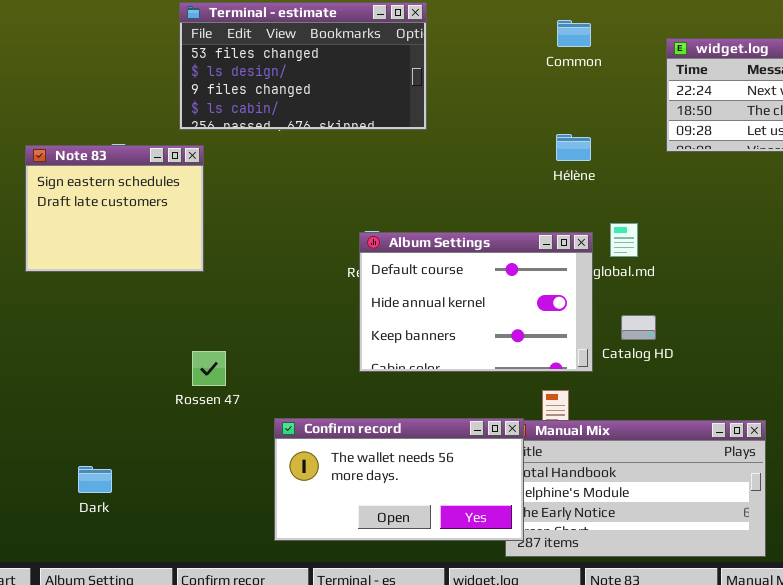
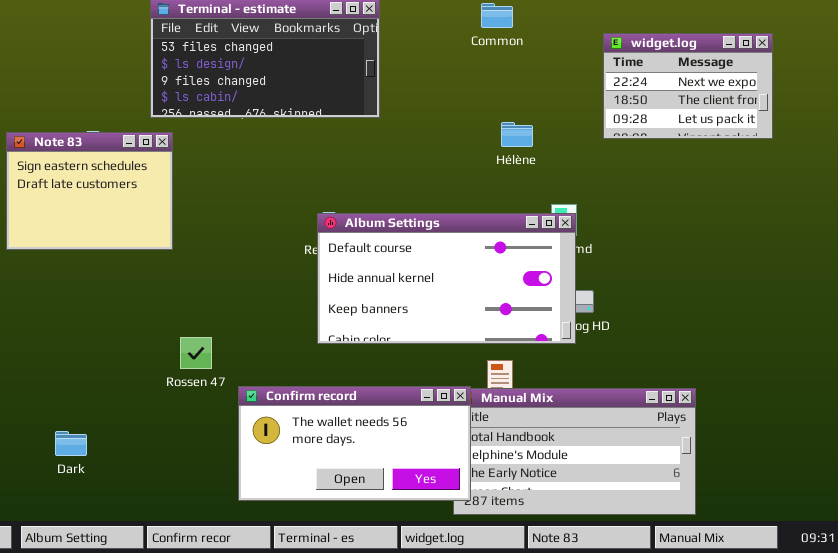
Common: [557,20,591,47] -> [481,3,513,28], moved
Album Settings: [359,232,593,372] -> [317,213,576,344], resized
Rossen 47: [192,351,226,386] -> [180,337,212,369], moved

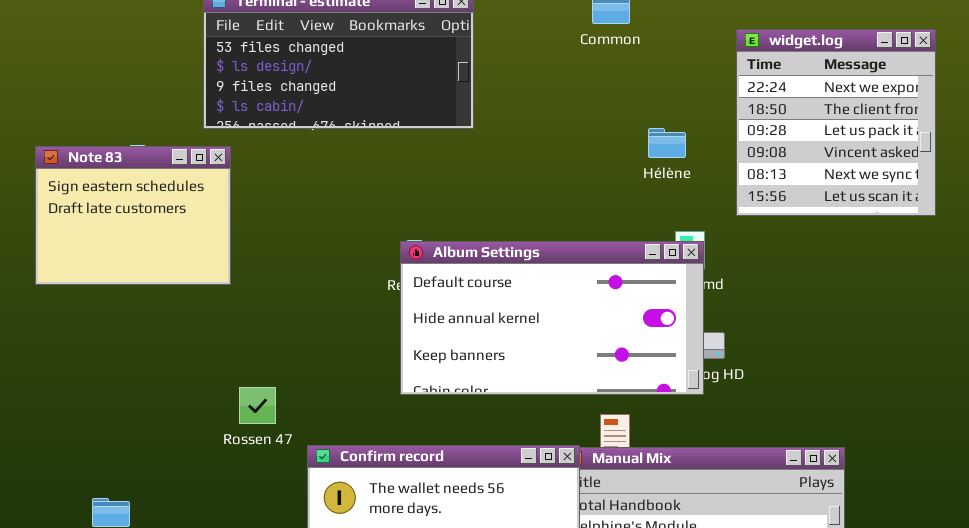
widget.log: [603,33,773,139] -> [736,29,936,216], resized
Hélène: [501,122,533,147] -> [648,128,686,158], moved

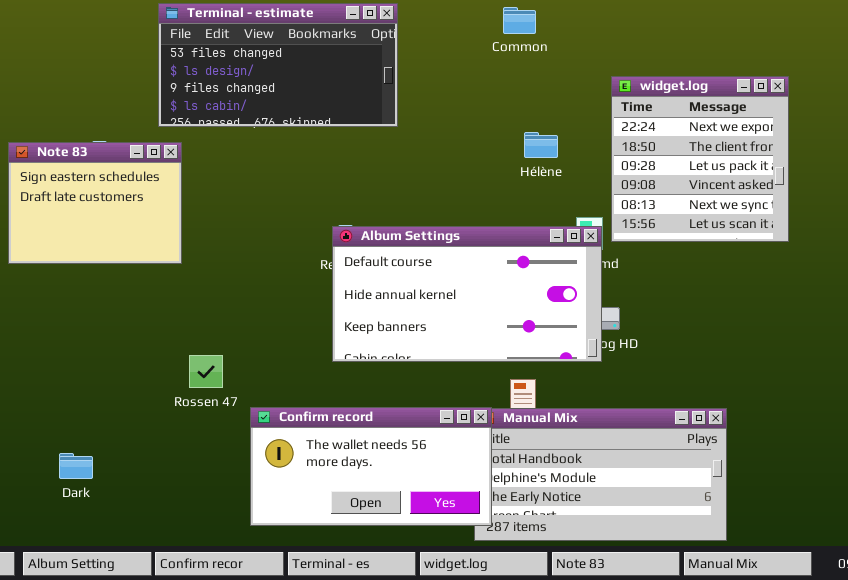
widget.log: [736,29,936,216] -> [611,76,789,242], moved
Hélène: [648,128,686,158] -> [524,132,558,158], moved

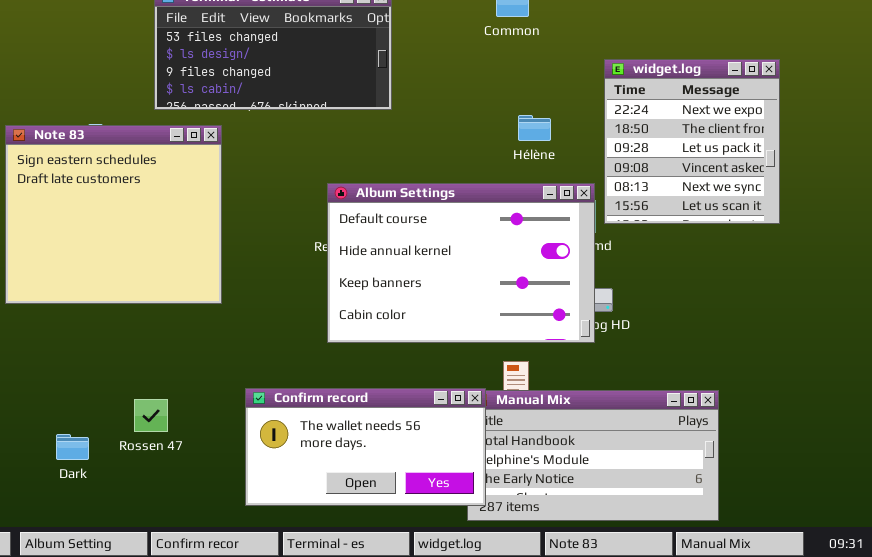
Note 83: [8,142,182,264] -> [5,125,222,304], resized
Album Settings: [332,226,602,362] -> [327,183,595,343], resized
Rossen 47: [189,355,223,388] -> [134,399,168,432], moved

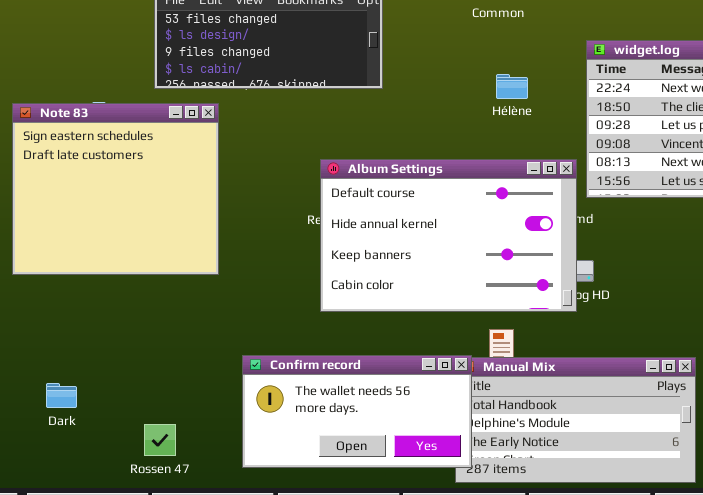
Hélène: [518,115,551,141] -> [496,74,528,99], moved
Rossen 47: [134,399,168,432] -> [144,424,176,456], moved
Dark: [56,434,89,460] -> [46,383,77,408], moved

